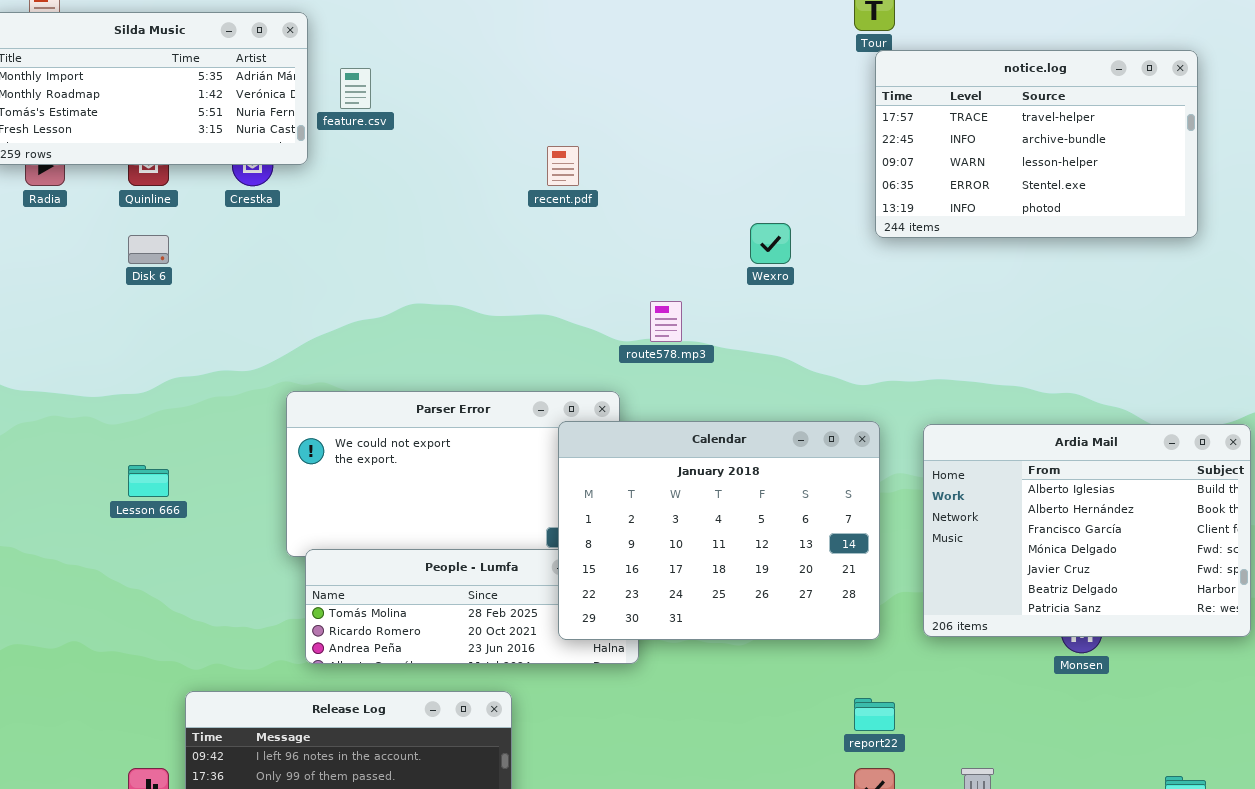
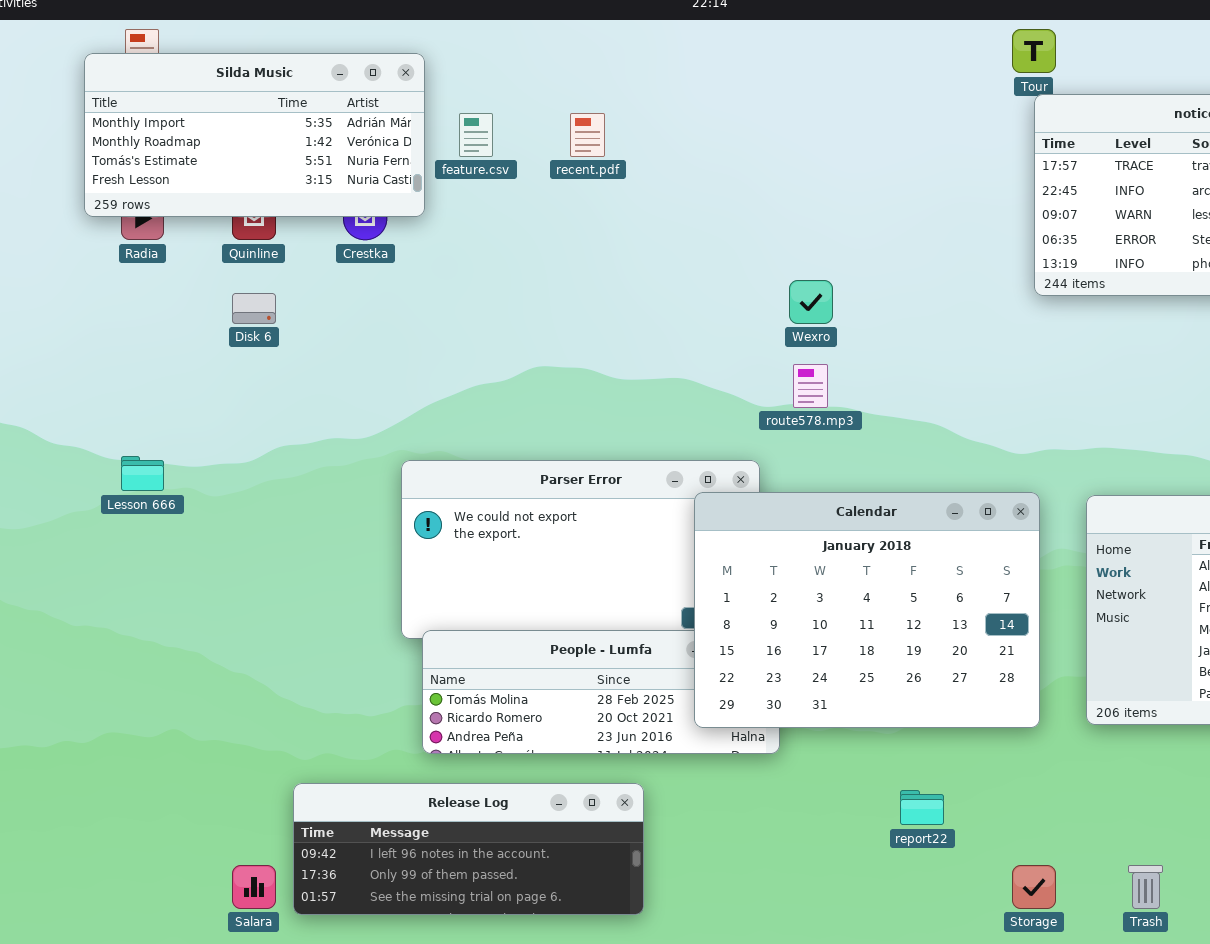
recent.pdf: [547,146,579,186] -> [570,113,605,157], moved
Wexro: [750,223,791,264] -> [789,280,833,324], moved
Lesson 666: [128,465,169,497] -> [121,456,164,491], moved
report22: [854,698,895,731] -> [900,790,944,825], moved

